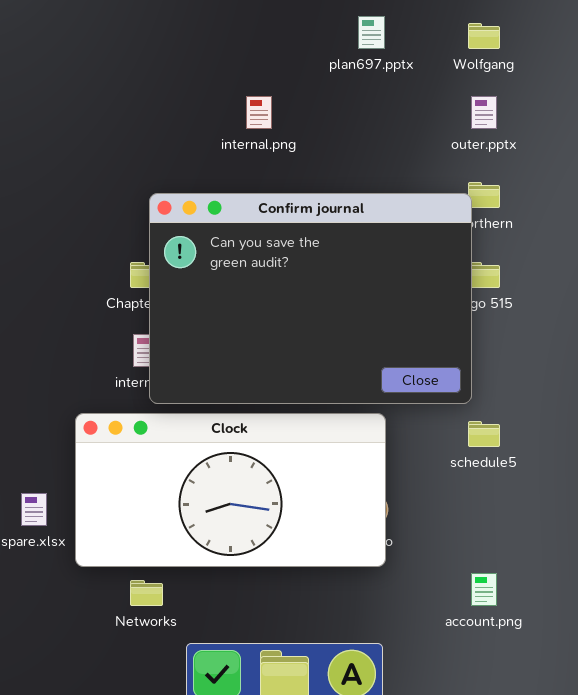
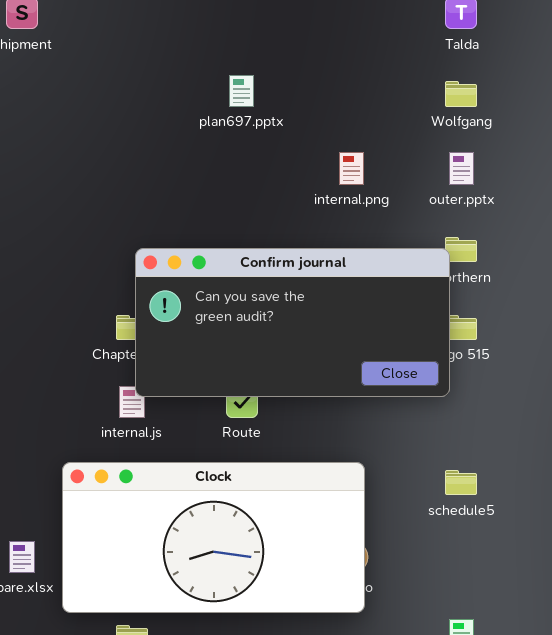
plan697.pptx: [358,16,385,49] -> [229,75,254,107], moved
internal.png: [246,96,272,129] -> [339,152,364,185], moved
Confirm journal: [149,193,472,404] -> [135,248,450,397], resized

